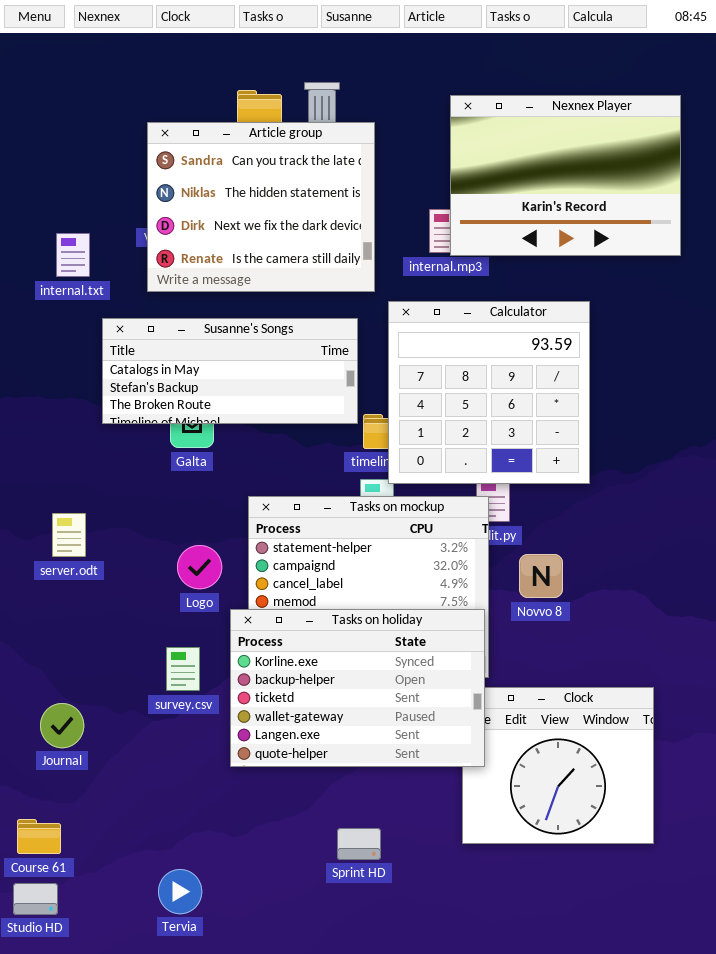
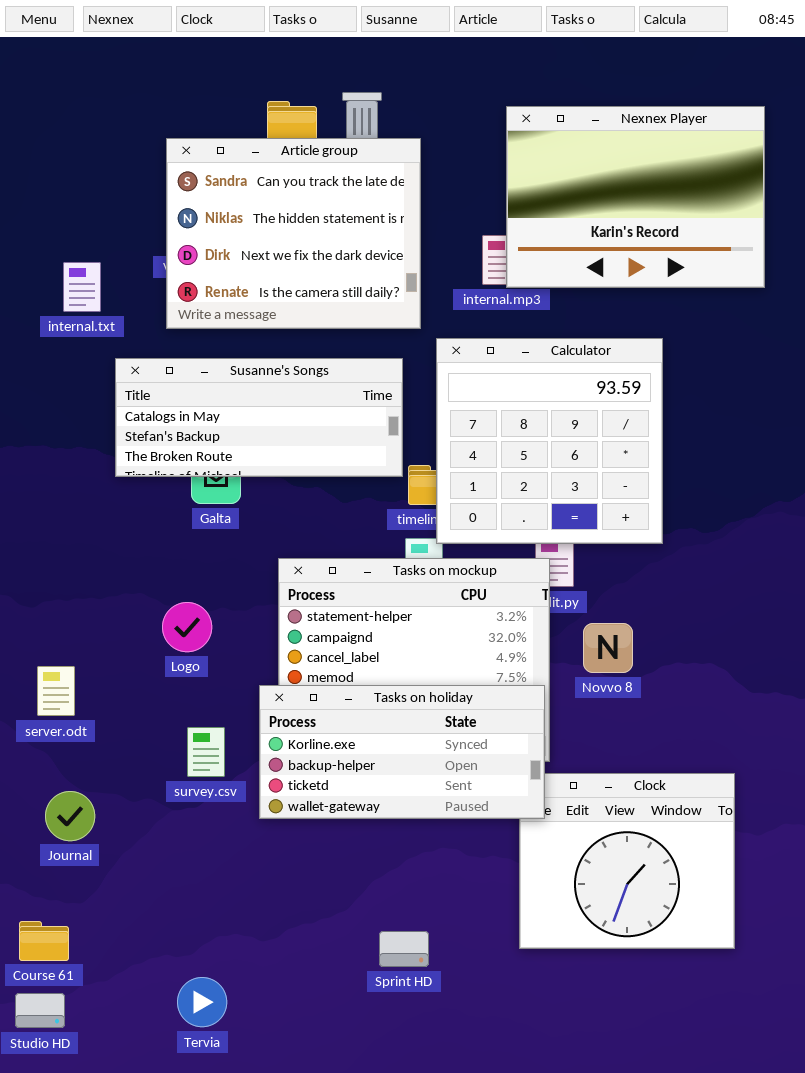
server.odt: [52,513,86,557] -> [37,666,75,716], moved
Logo: [177,545,222,589] -> [162,602,212,652], moved
Tasks on holiday: [230,609,485,767] -> [259,685,545,819], resized

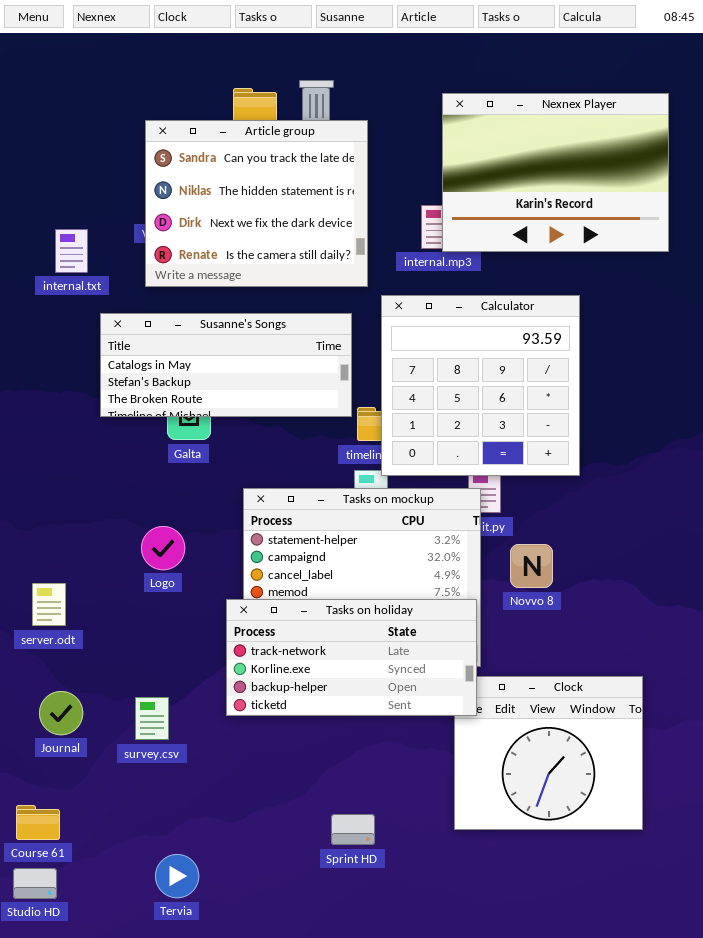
Tasks on holiday: [259,685,545,819] -> [226,599,477,716], scrolled up 1 row
survey.csv: [187,727,225,777] -> [135,697,169,740], moved

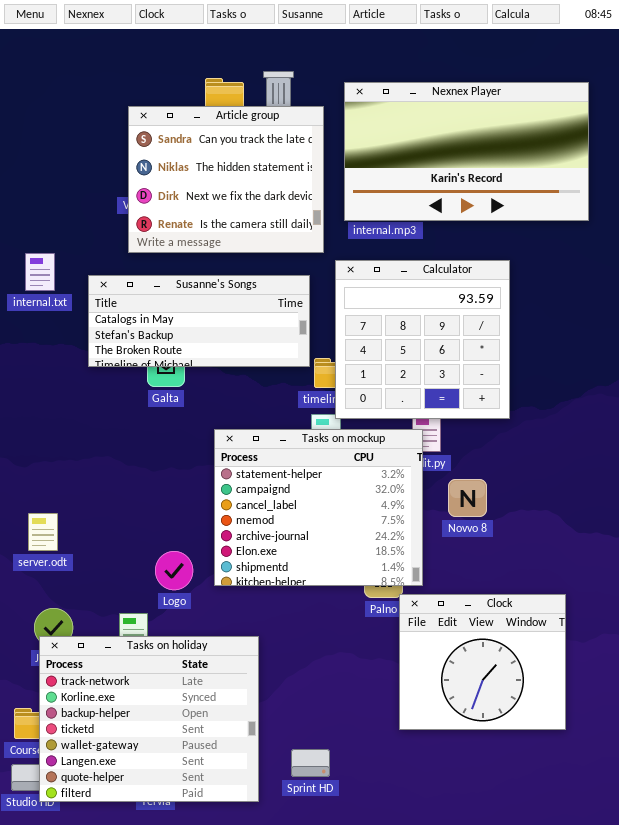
Nexnex Player: [442,93,669,252] -> [344,82,589,221], resized
internal.txt: [55,229,88,273] -> [25,253,55,291], moved
Logo: [141,526,185,570] -> [155,551,193,590], moved
Tasks on holiday: [226,599,477,716] -> [39,636,259,802], moved, resized
Sprint HD: [331,814,375,845] -> [291,749,330,777], moved

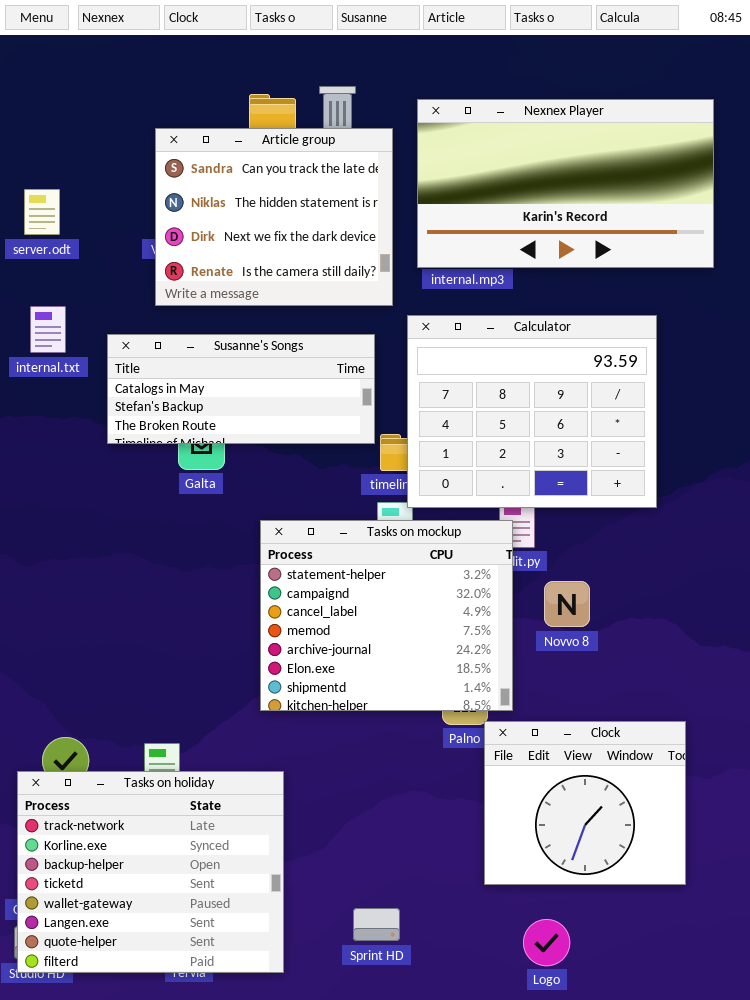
Calculator: [335,260,510,419] -> [407,315,657,508], resized
server.odt: [28,513,58,551] -> [24,189,60,235], moved
Logo: [155,551,193,590] -> [523,919,570,966], moved
Tasks on holiday: [39,636,259,802] -> [17,771,284,973], moved

